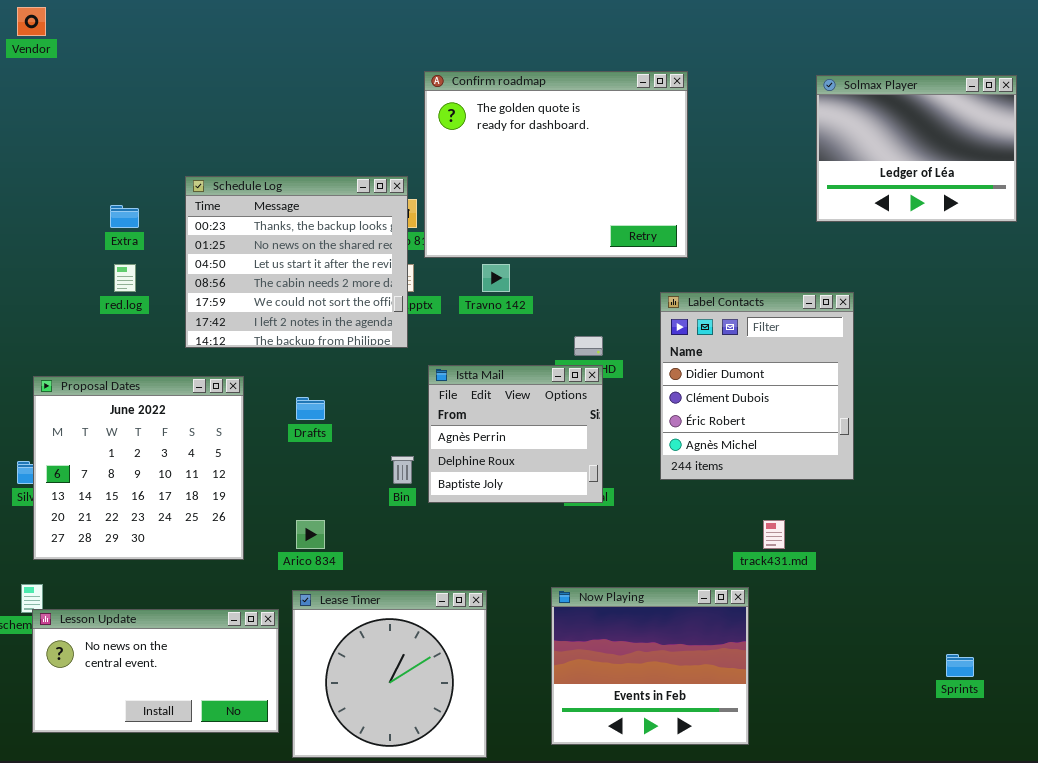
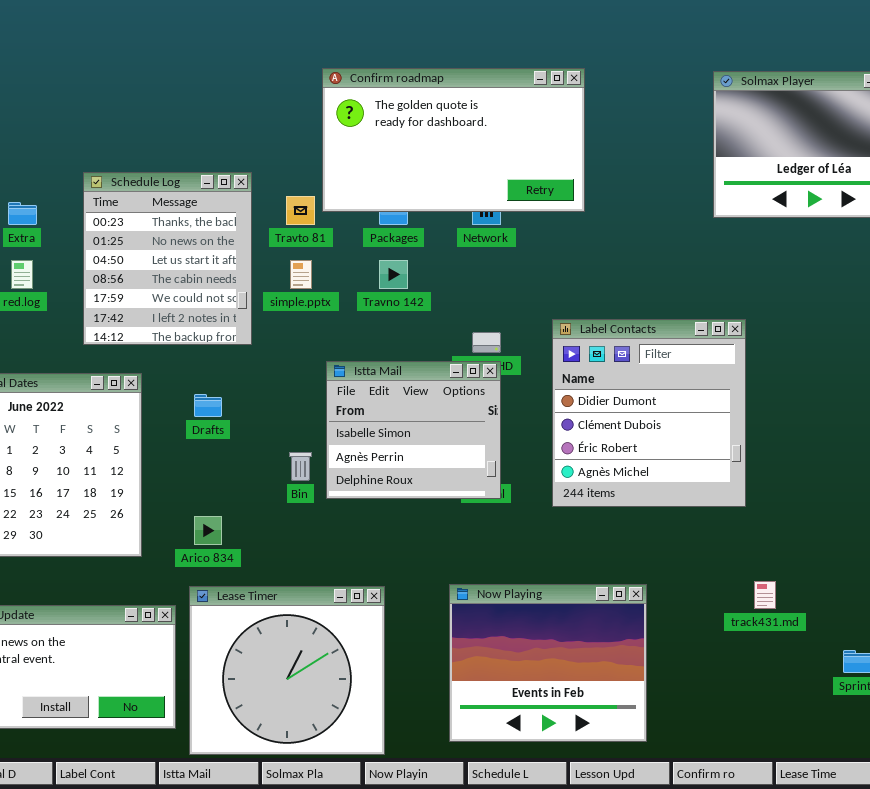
Confirm roadmap: [424,71,688,258] -> [322,68,585,212], resized
Schedule Log: [185,176,408,348] -> [83,172,252,345], resized
Label Contacts: [660,292,854,480] -> [552,319,746,507], moved
Istta Mail: [428,365,603,503] -> [326,361,501,499], scrolled up 1 row
track431.md: [763,520,785,549] -> [754,581,776,609], moved

